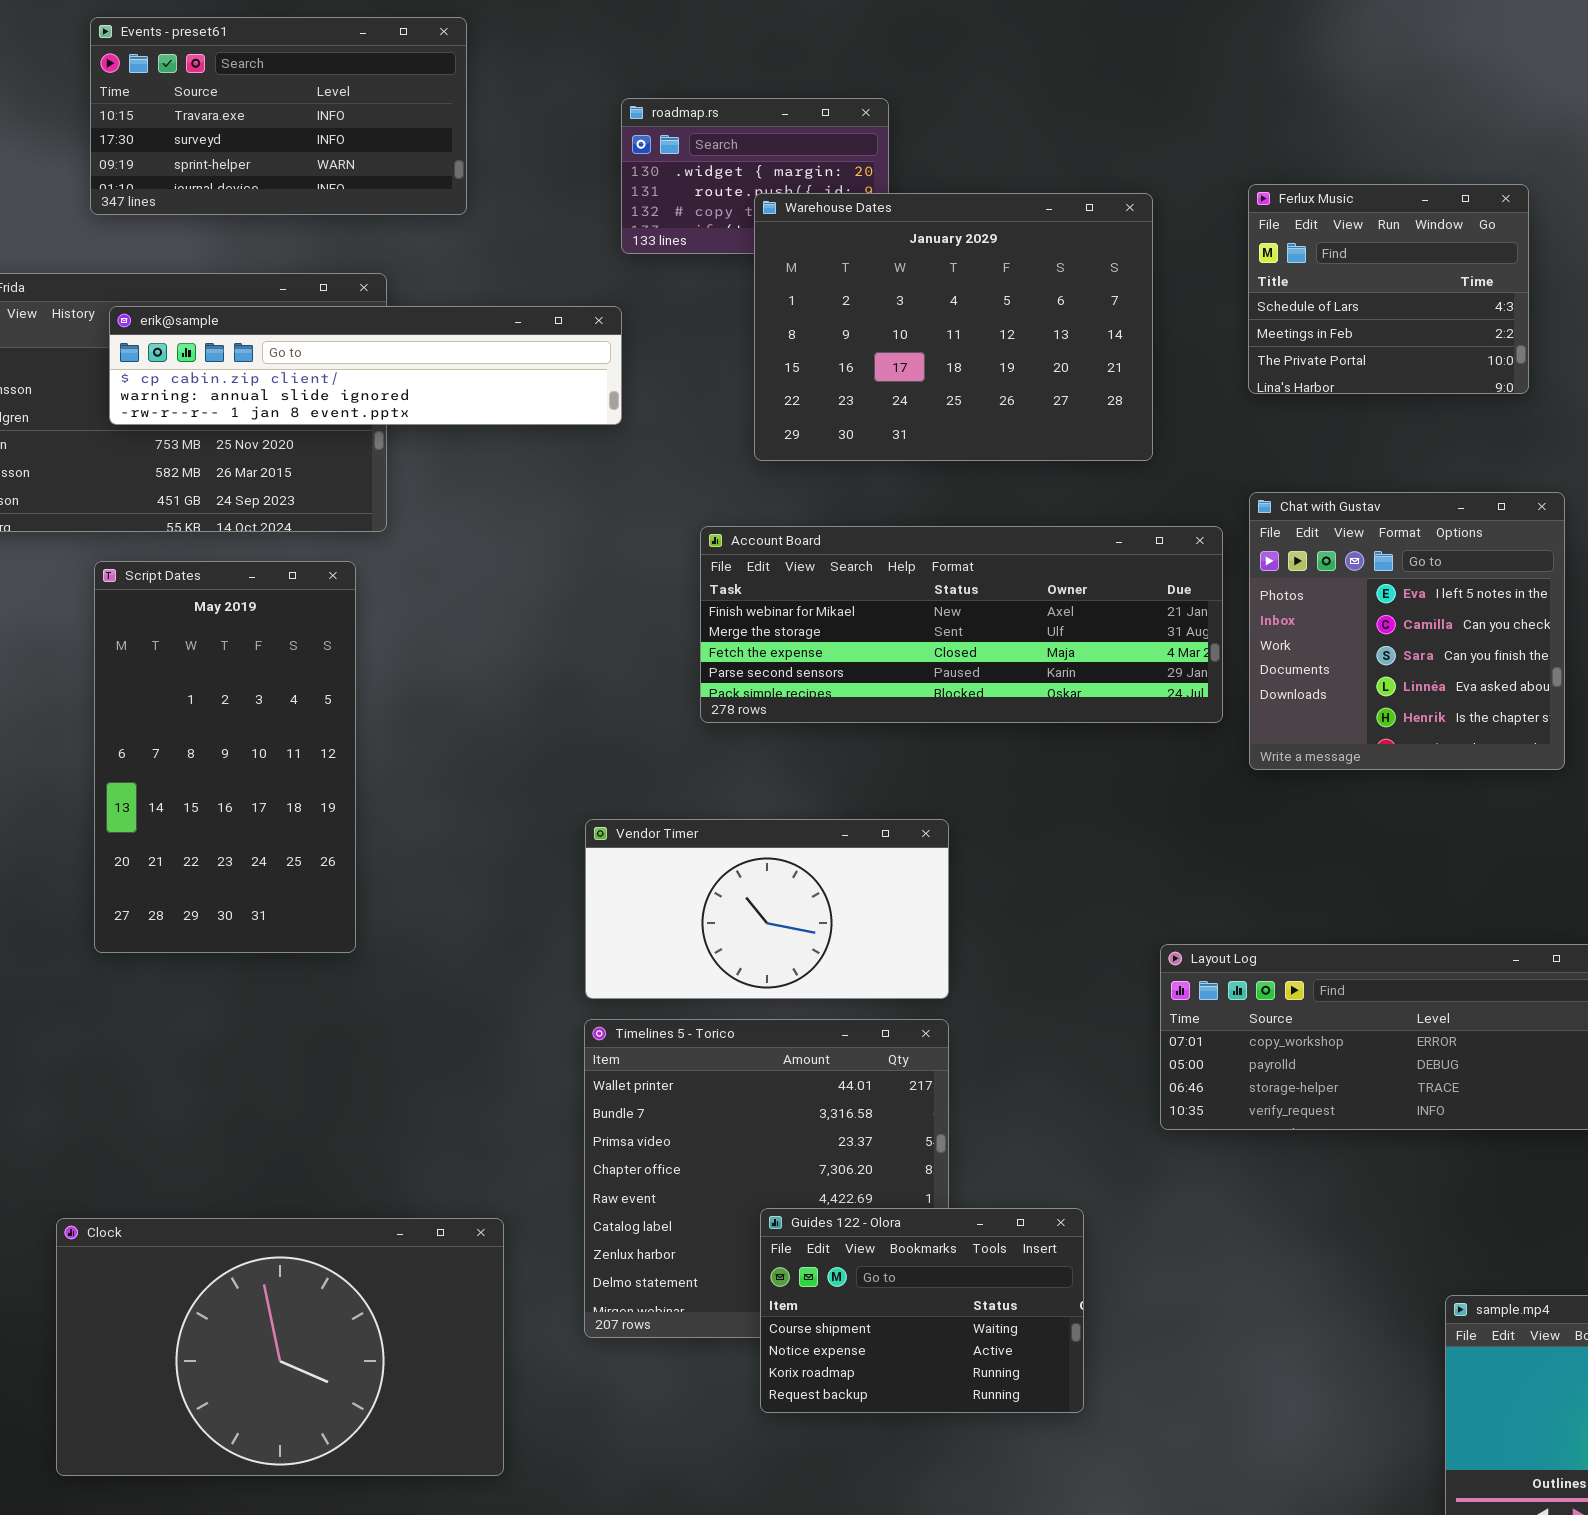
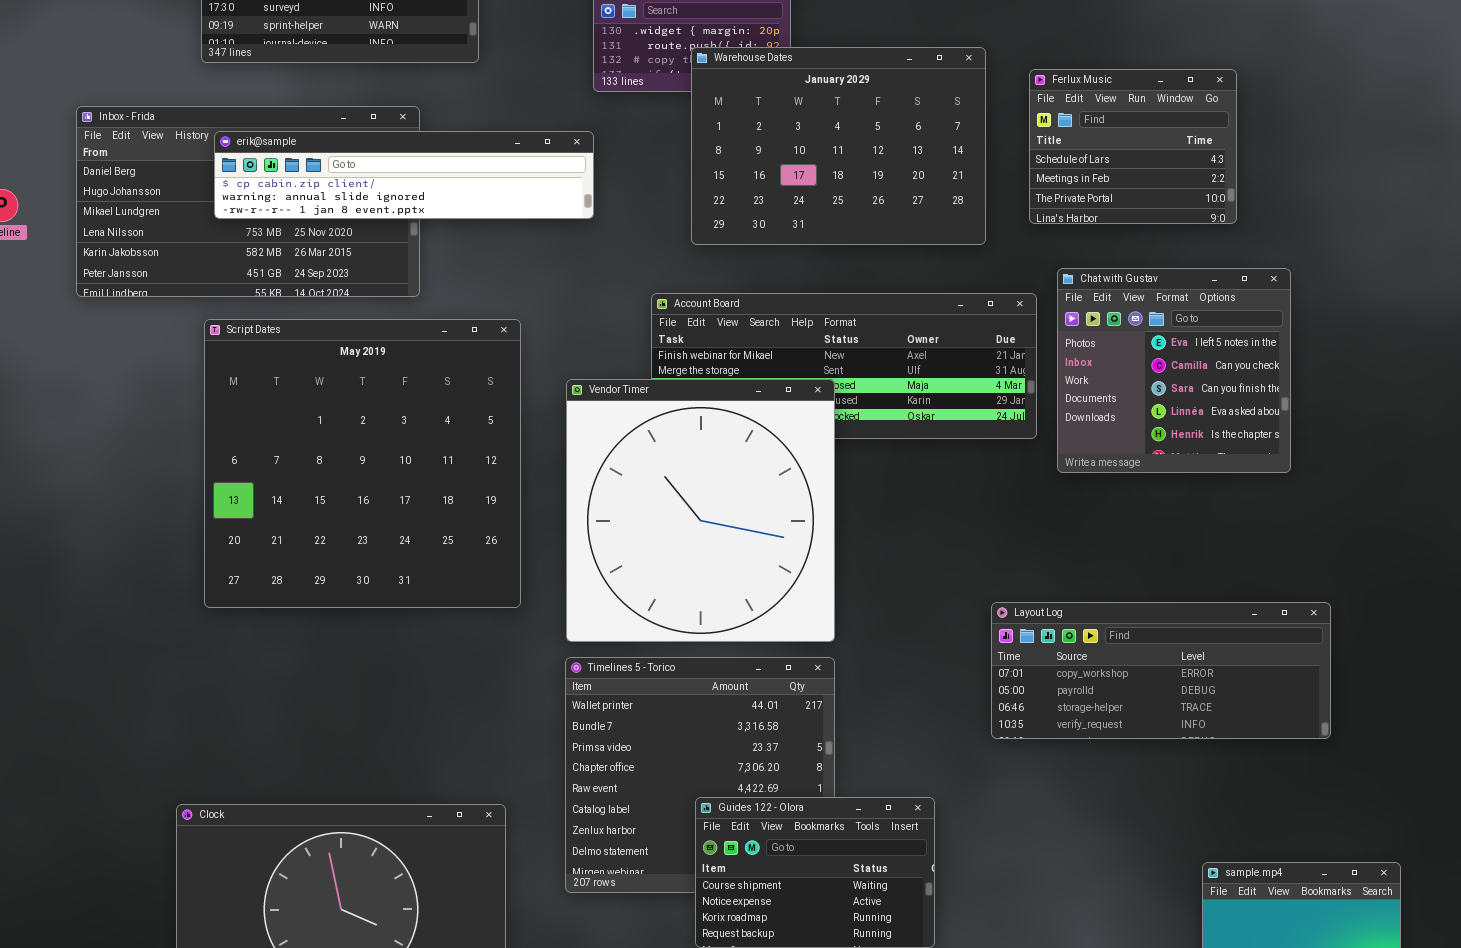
Ferlux Music: [1248,184,1529,394] -> [1029,69,1237,224], moved
Script Dates: [94,561,356,953] -> [204,319,521,608], resized
Vendor Timer: [585,819,949,999] -> [566,379,835,642], resized

